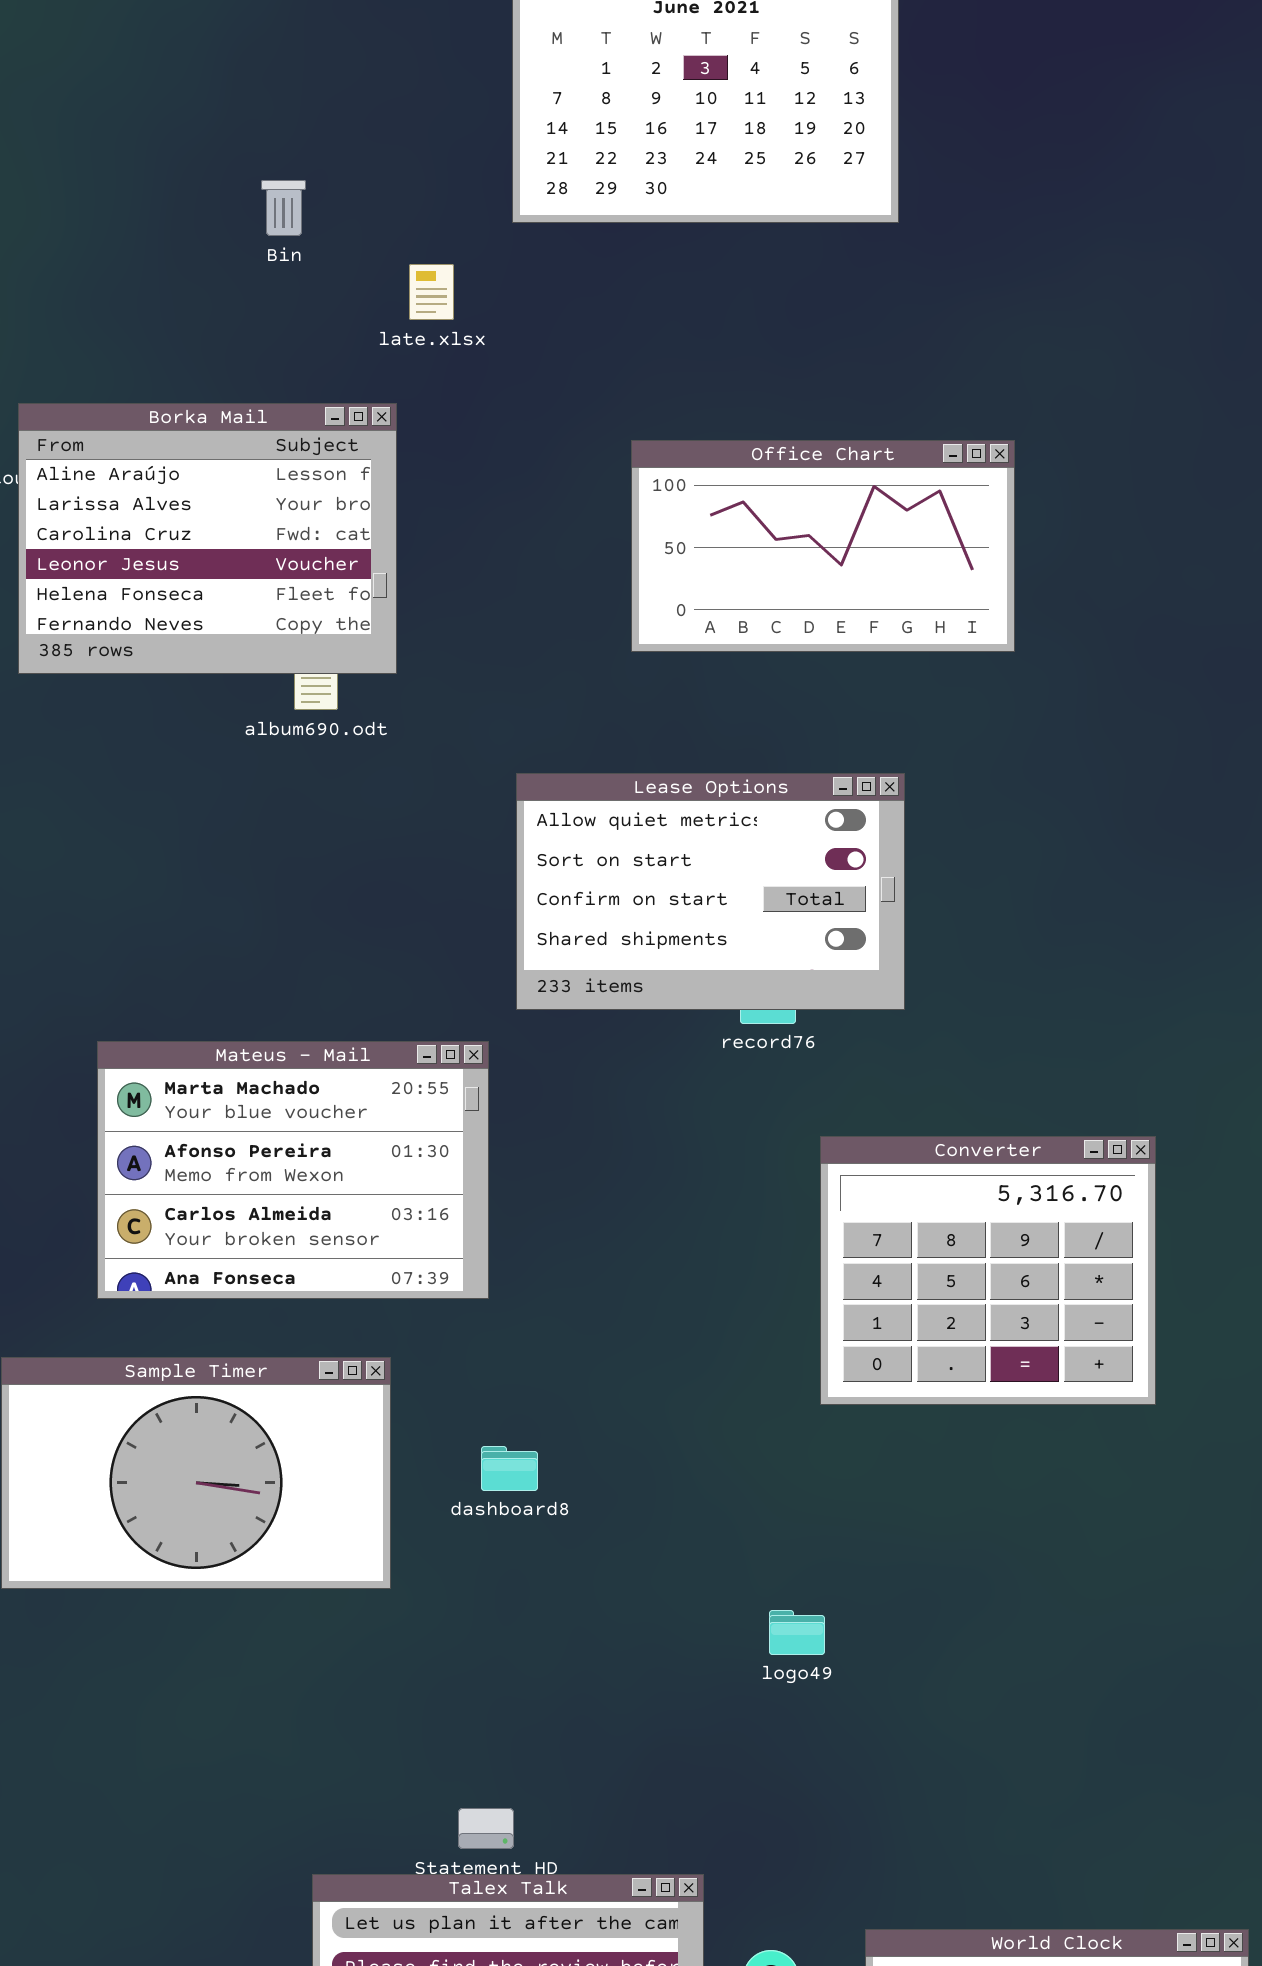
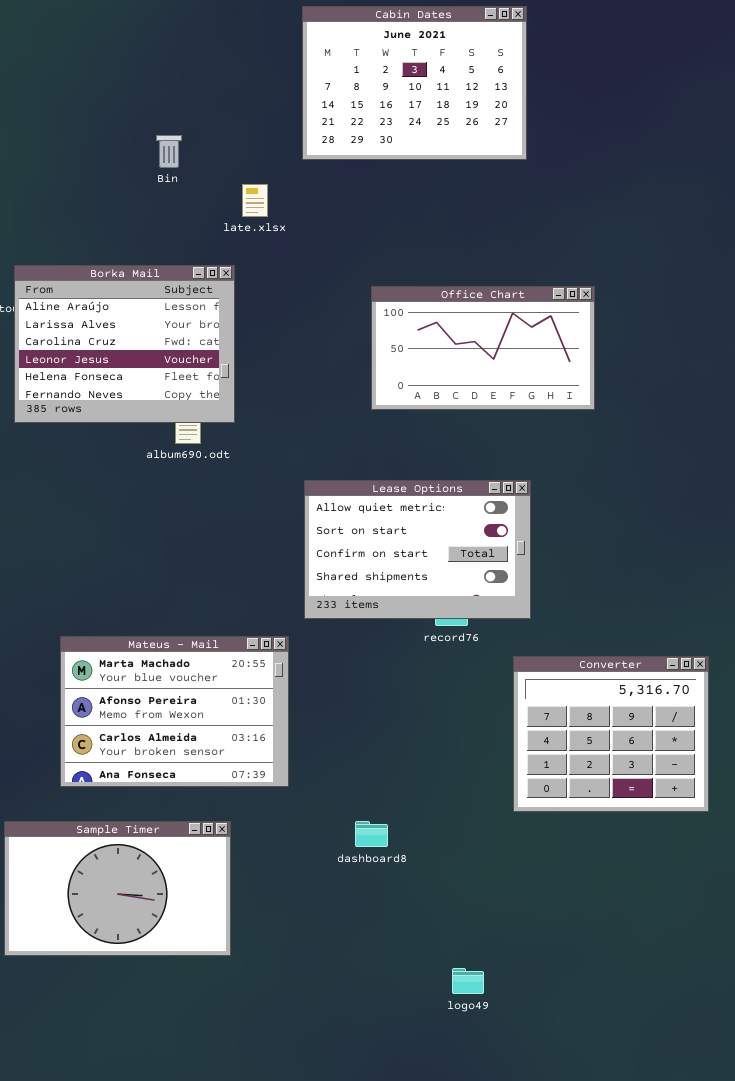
Converter: [820,1136,1156,1405] -> [513,656,709,812], moved
dashboard8: [481,1446,538,1491] -> [355,821,388,847], moved

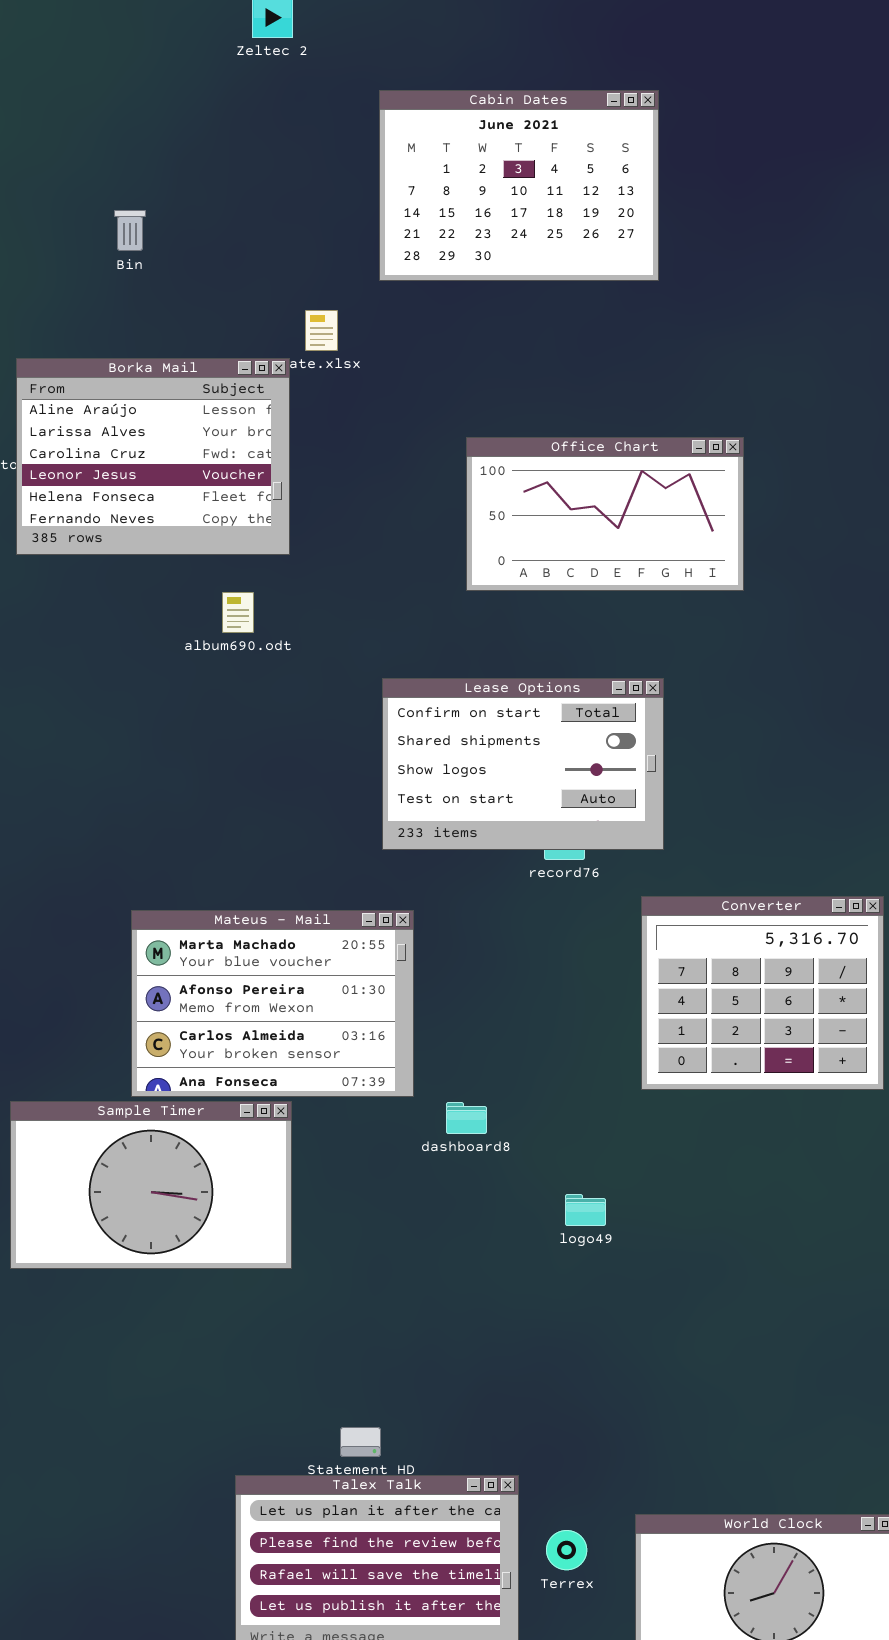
Bin: [156,135,182,168] -> [114,210,146,251], moved
Borka Mail: [14,265,235,423] -> [16,358,290,555], moved
Lease Options: [304,480,531,619] -> [382,678,664,850], scrolled down 2 rows
Mateus - Mail: [60,636,289,787] -> [131,910,414,1097], moved
logo49: [452,968,484,994] -> [565,1194,606,1226], moved

